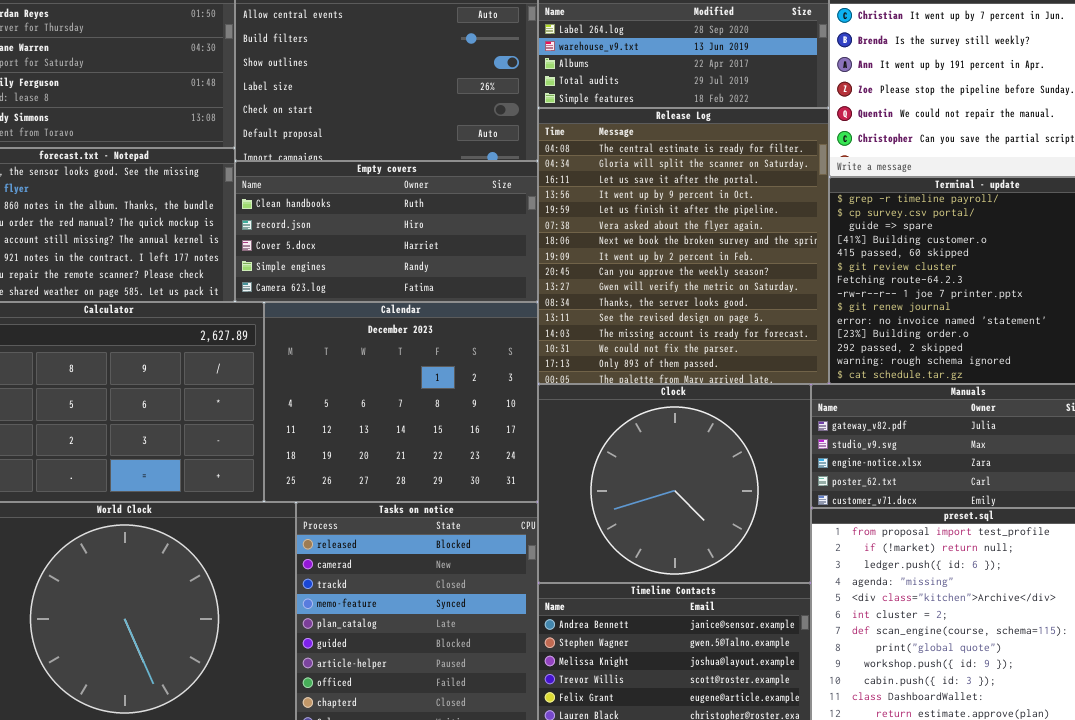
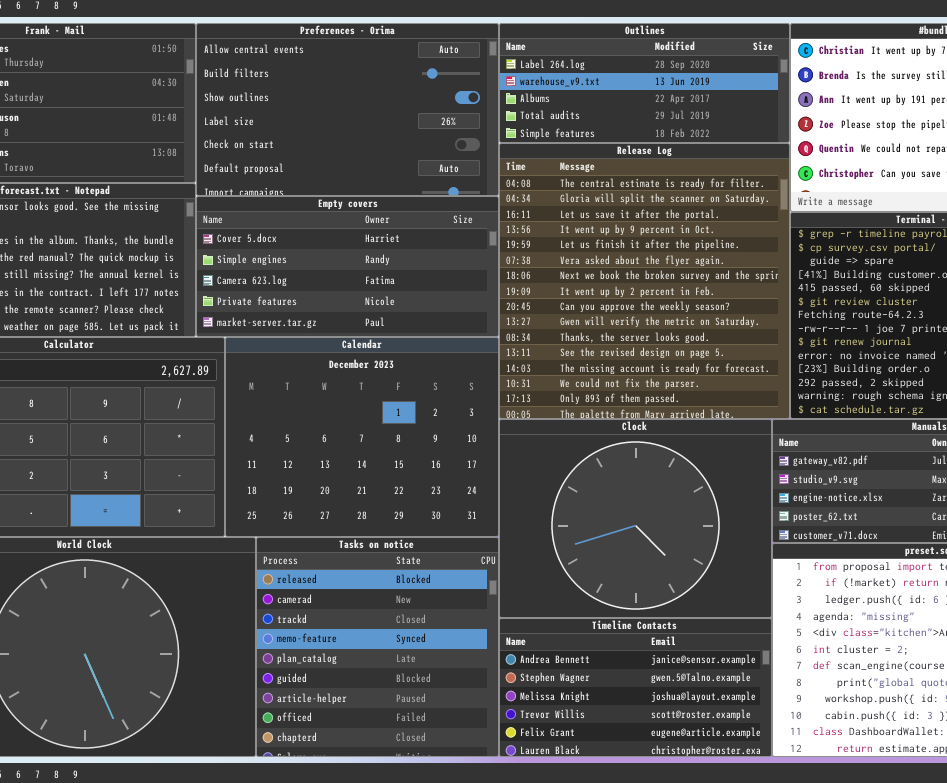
Empty covers: [235,161,538,302] -> [196,196,499,337], scrolled down 2 rows

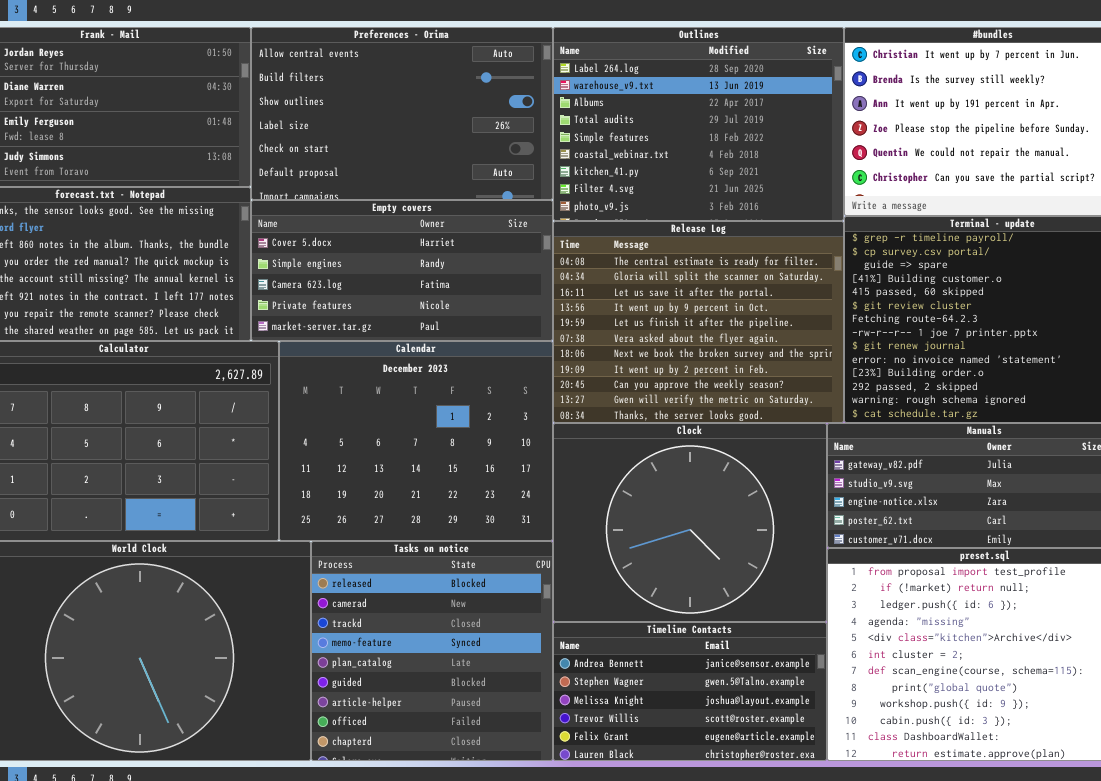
Outlines: [499,23,790,143] -> [553,27,844,221], resized
Release Log: [499,143,790,419] -> [553,221,844,423], resized

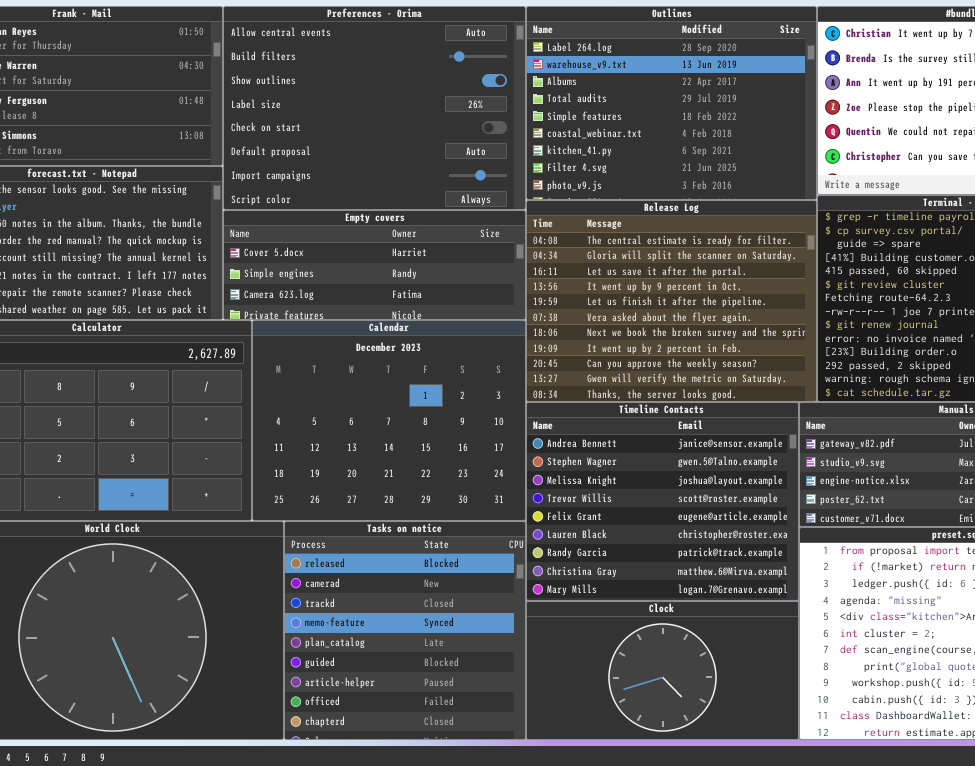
Preferences - Orima: [251,27,553,200] -> [223,6,526,210], resized
Empty covers: [251,200,553,341] -> [223,210,526,320], resized
Clock: [553,423,827,622] -> [526,601,799,740], moved, resized
Timeline Contacts: [553,622,827,761] -> [526,402,799,601], moved, resized

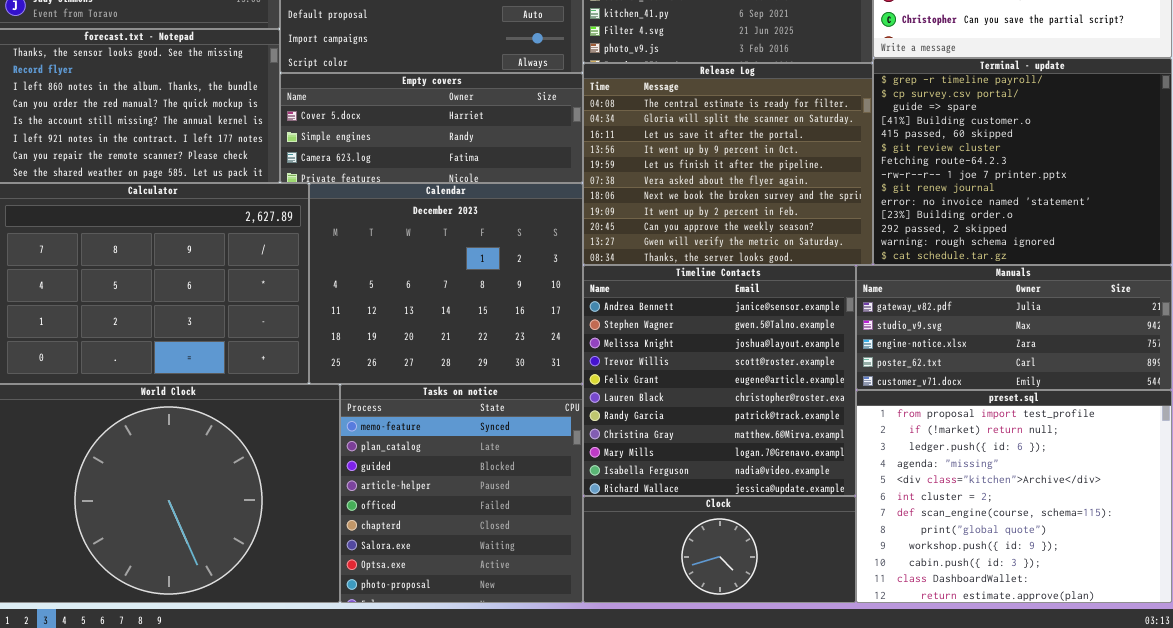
Timeline Contacts: [526,402,799,601] -> [583,265,856,496], resized
Tasks on notice: [284,521,526,740] -> [340,384,583,603], scrolled down 3 rows
Clock: [526,601,799,740] -> [583,496,856,603], resized

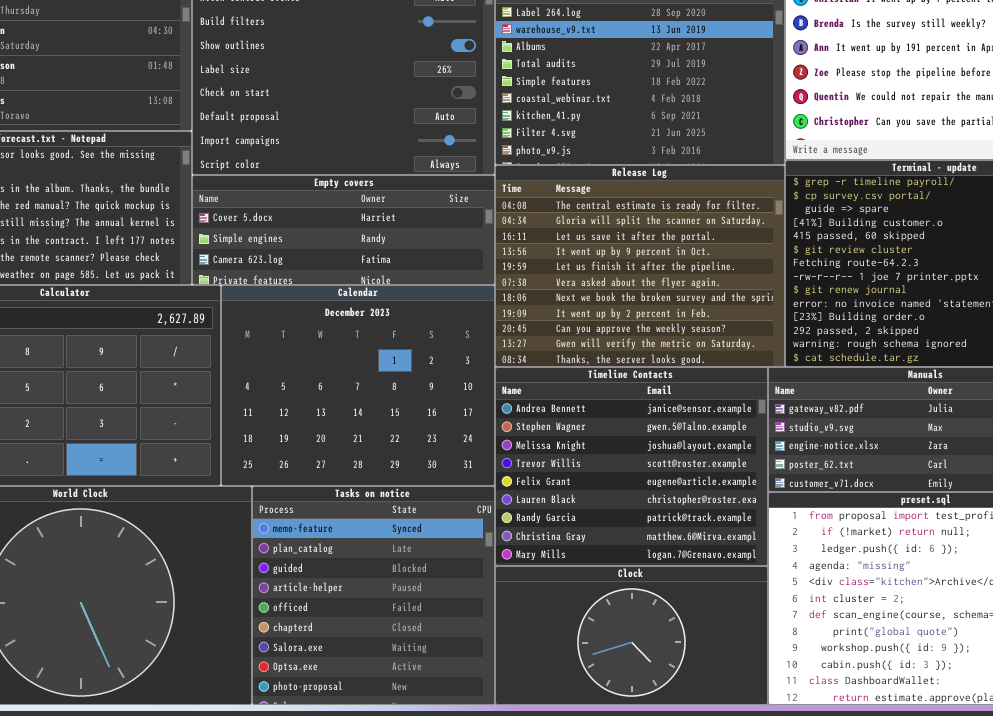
Timeline Contacts: [583,265,856,496] -> [495,367,768,566], resized
Clock: [583,496,856,603] -> [495,566,768,705], resized

